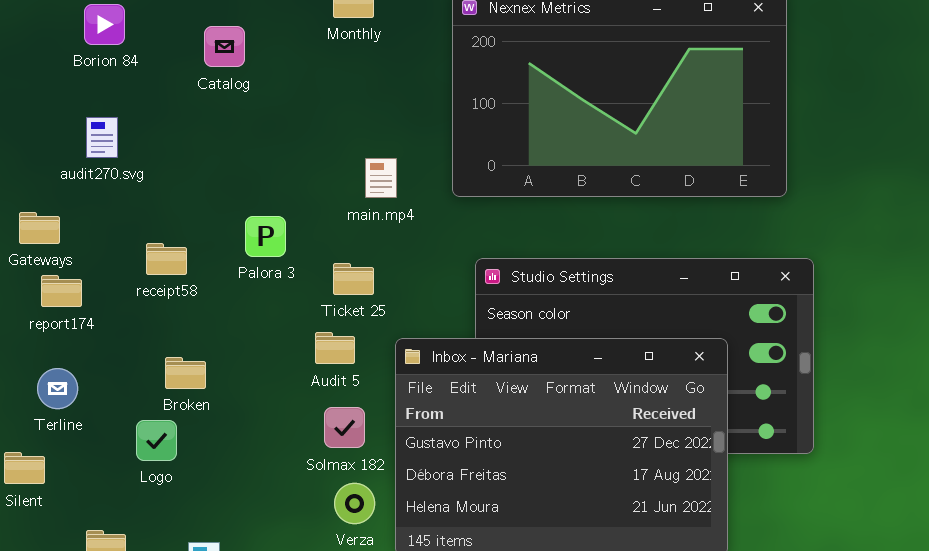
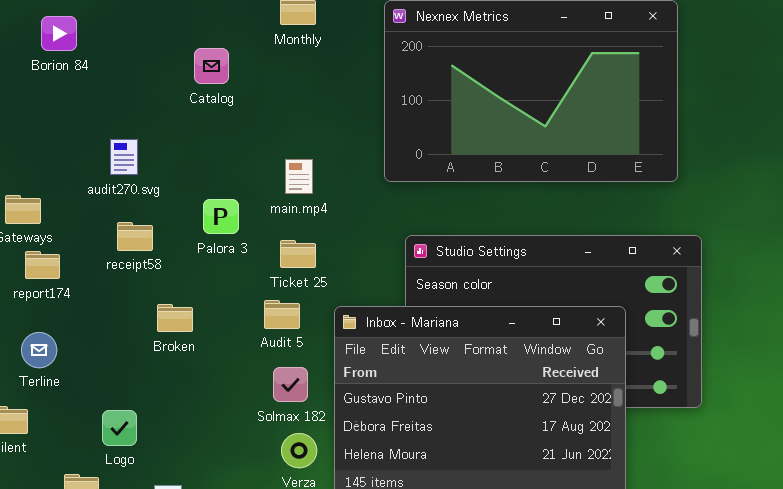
Borion 84: [84,4,125,45] -> [41,16,77,51], moved
Catalog: [204,26,245,67] -> [194,48,229,84], moved
audit270.svg: [86,117,118,158] -> [110,139,138,175], moved
main.mp4: [365,158,397,198] -> [285,159,313,194], moved
Broken: [165,357,206,389] -> [157,304,193,332], moved
Logo: [136,420,177,461] -> [102,410,137,446], moved

